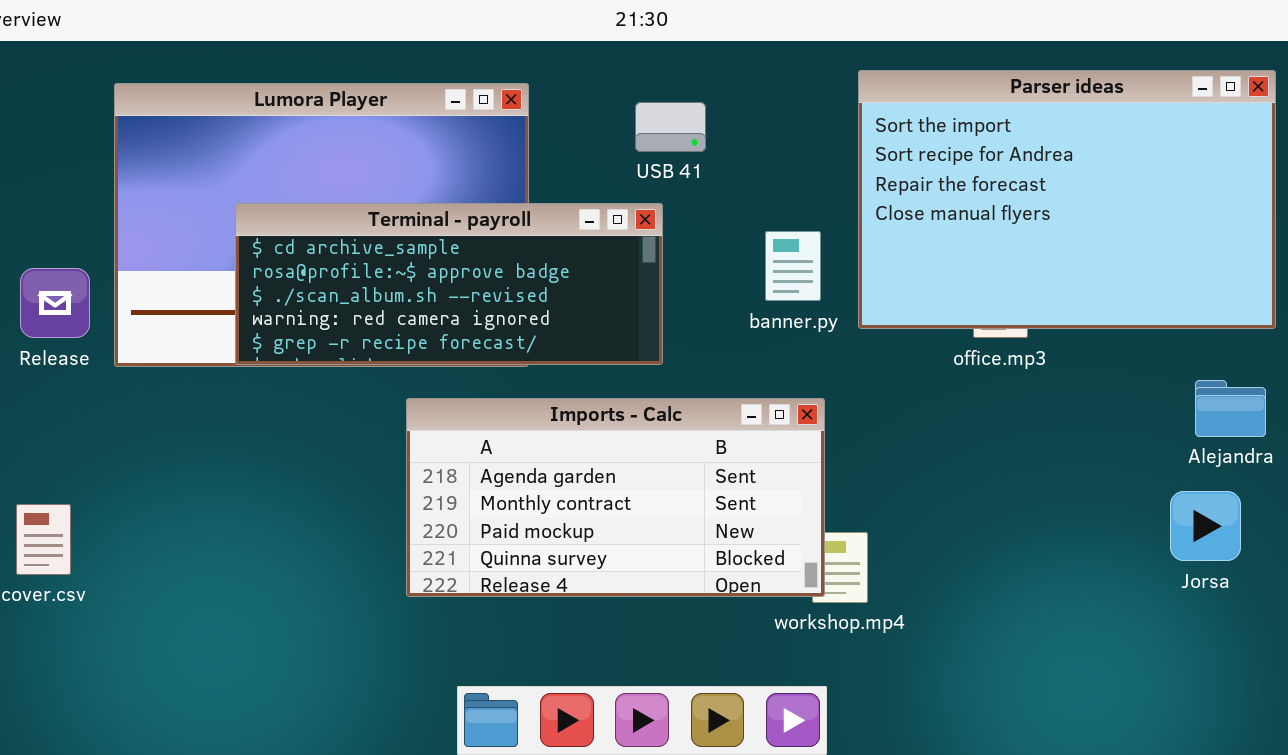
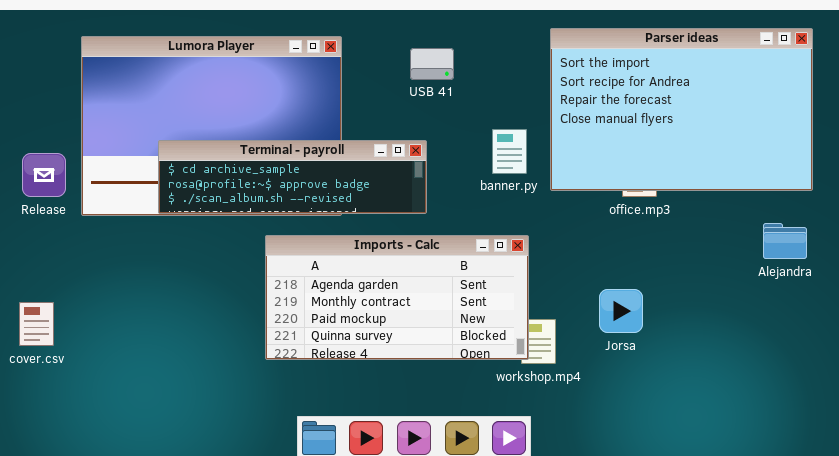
Terminal - payroll: [235,203,663,365] -> [158,140,427,214], resized
Jorsa: [1170,491,1241,561] -> [599,289,643,333], moved

